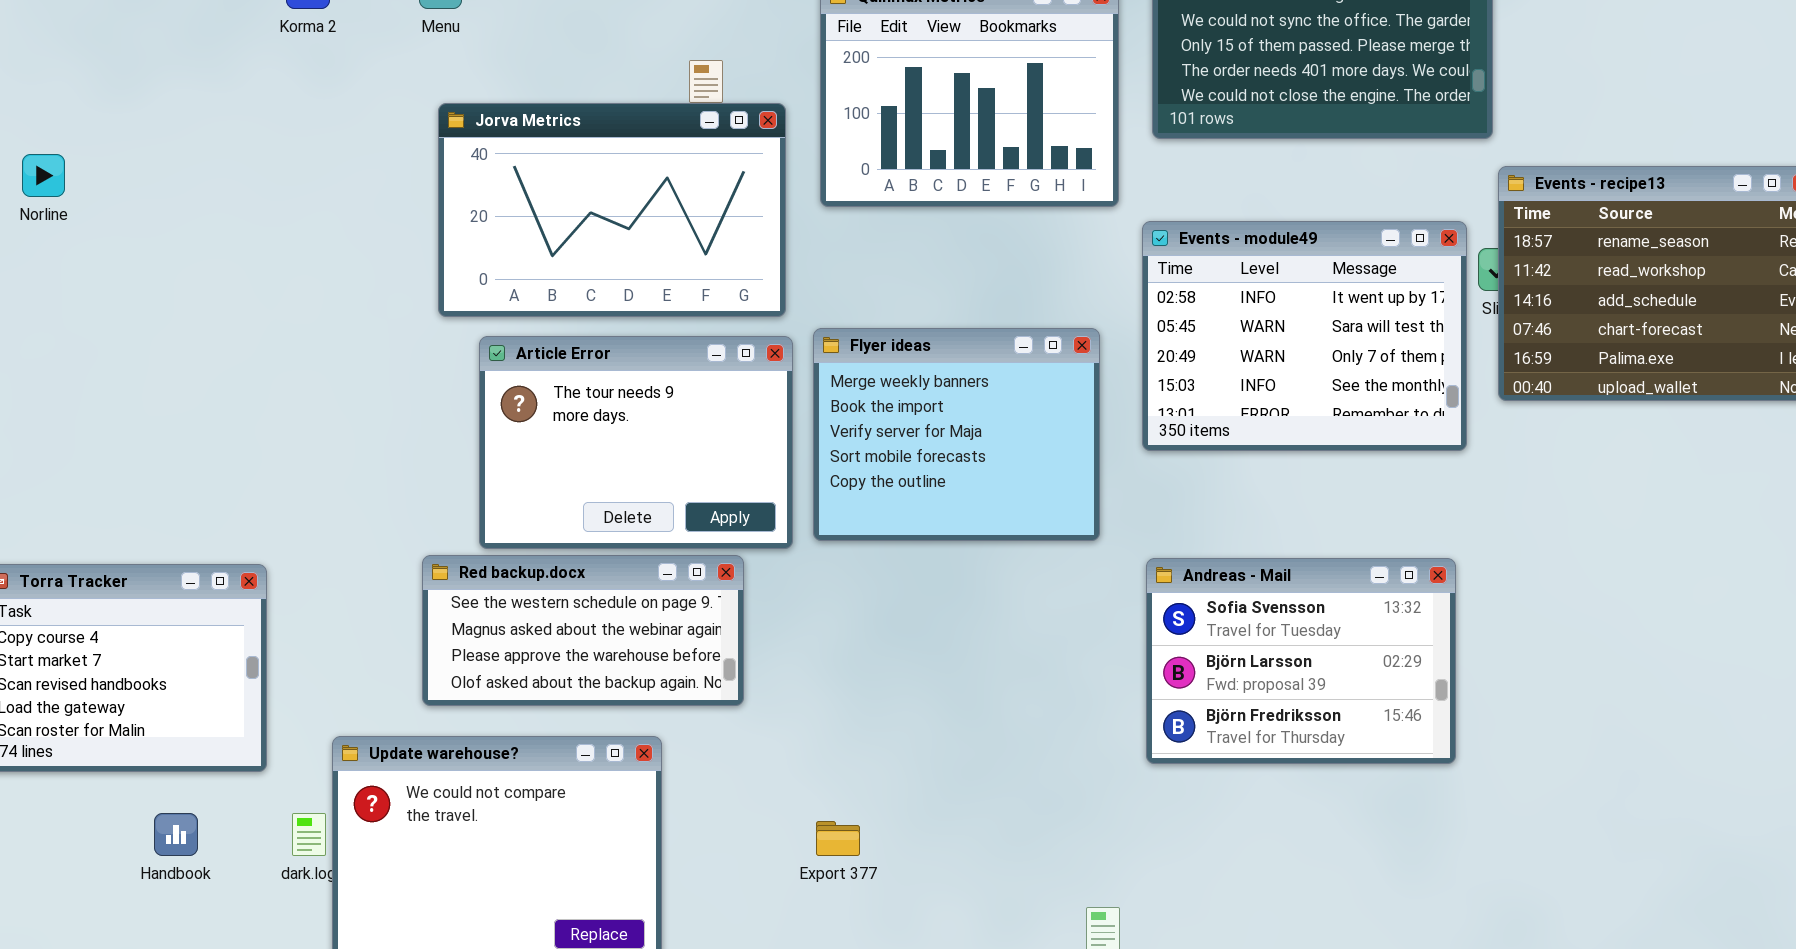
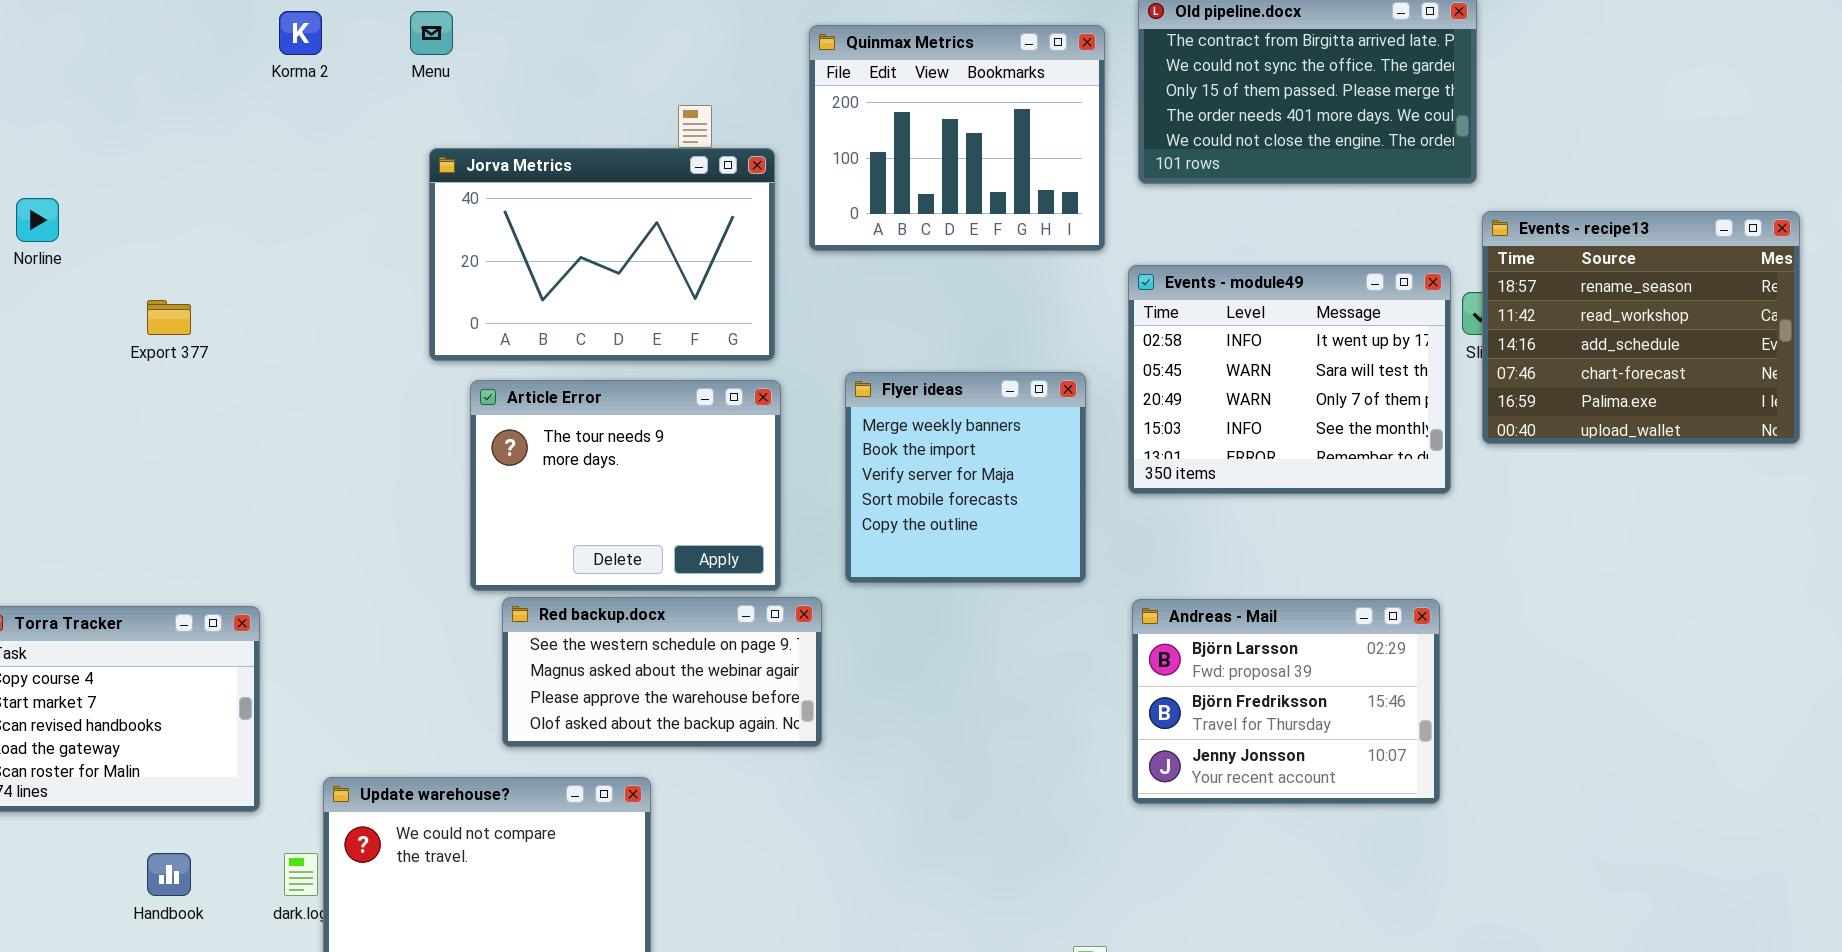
Flyer ideas: [813,328,1100,541] -> [845,372,1086,583], resized
Red backup.docx: [422,555,744,706] -> [502,597,822,747], moved
Andreas - Mail: [1146,558,1456,764] -> [1132,599,1440,804], scrolled down 1 row
Export 377: [816,821,860,856] -> [147,300,191,335], moved

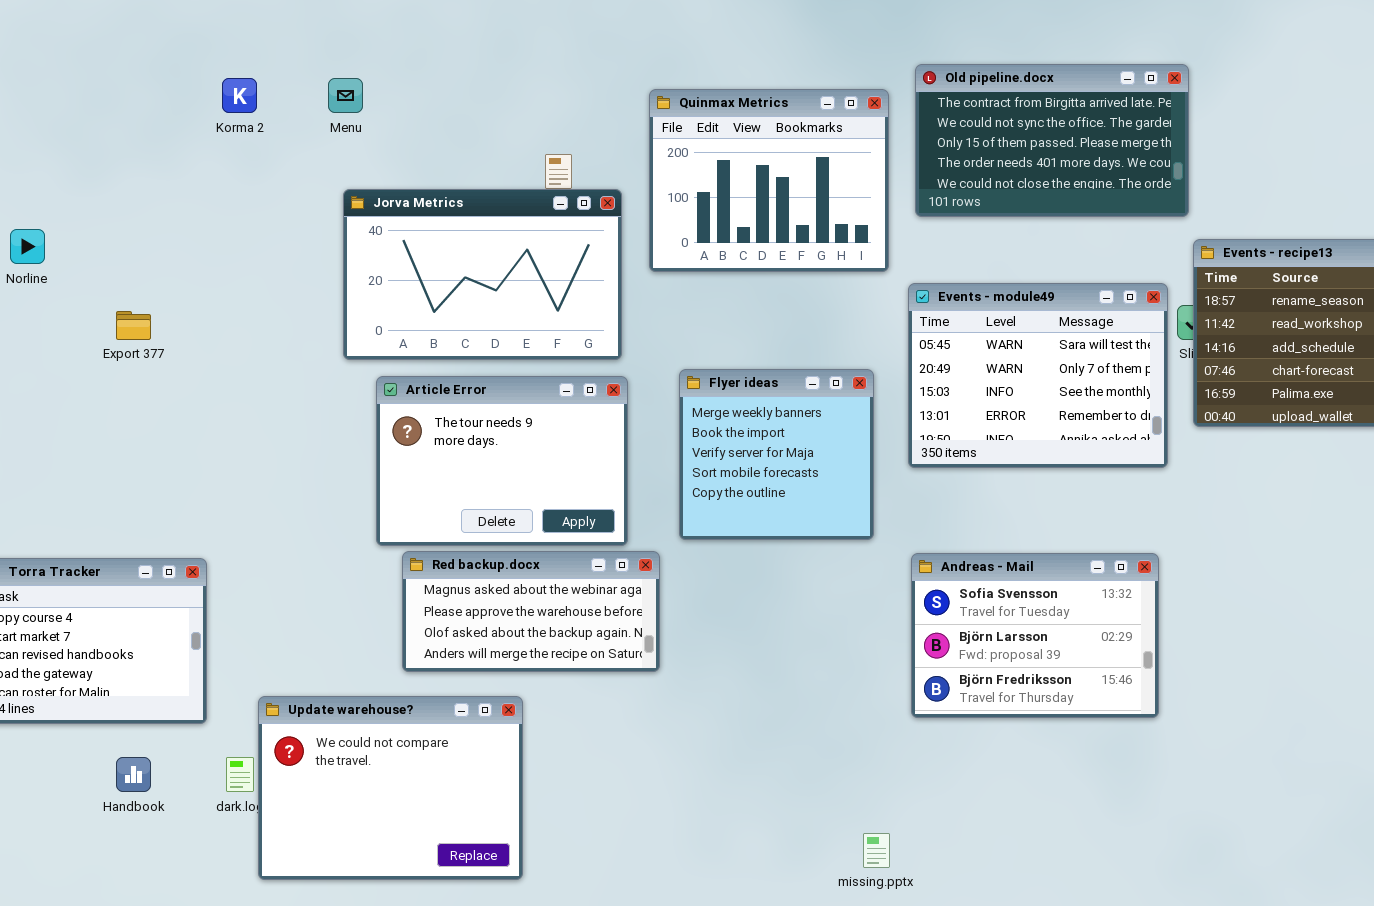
Events - module49: [1128,265,1451,494] -> [908,283,1168,468], scrolled down 1 row
Red backup.docx: [502,597,822,747] -> [402,551,660,672], scrolled down 1 row
Andreas - Mail: [1132,599,1440,804] -> [911,553,1159,718], scrolled up 1 row

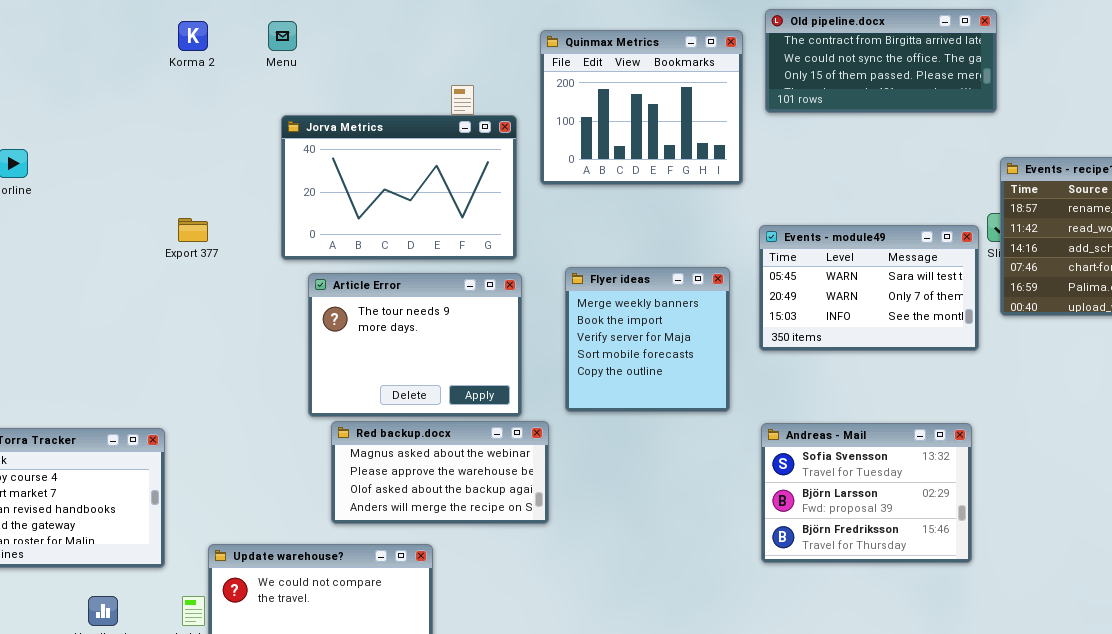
Old pipeline.docx: [915,64,1189,217] -> [765,9,997,113], resized
Events - module49: [908,283,1168,468] -> [759,225,979,351], resized
Export 377: [116,311,151,340] -> [178,218,208,242], moved

